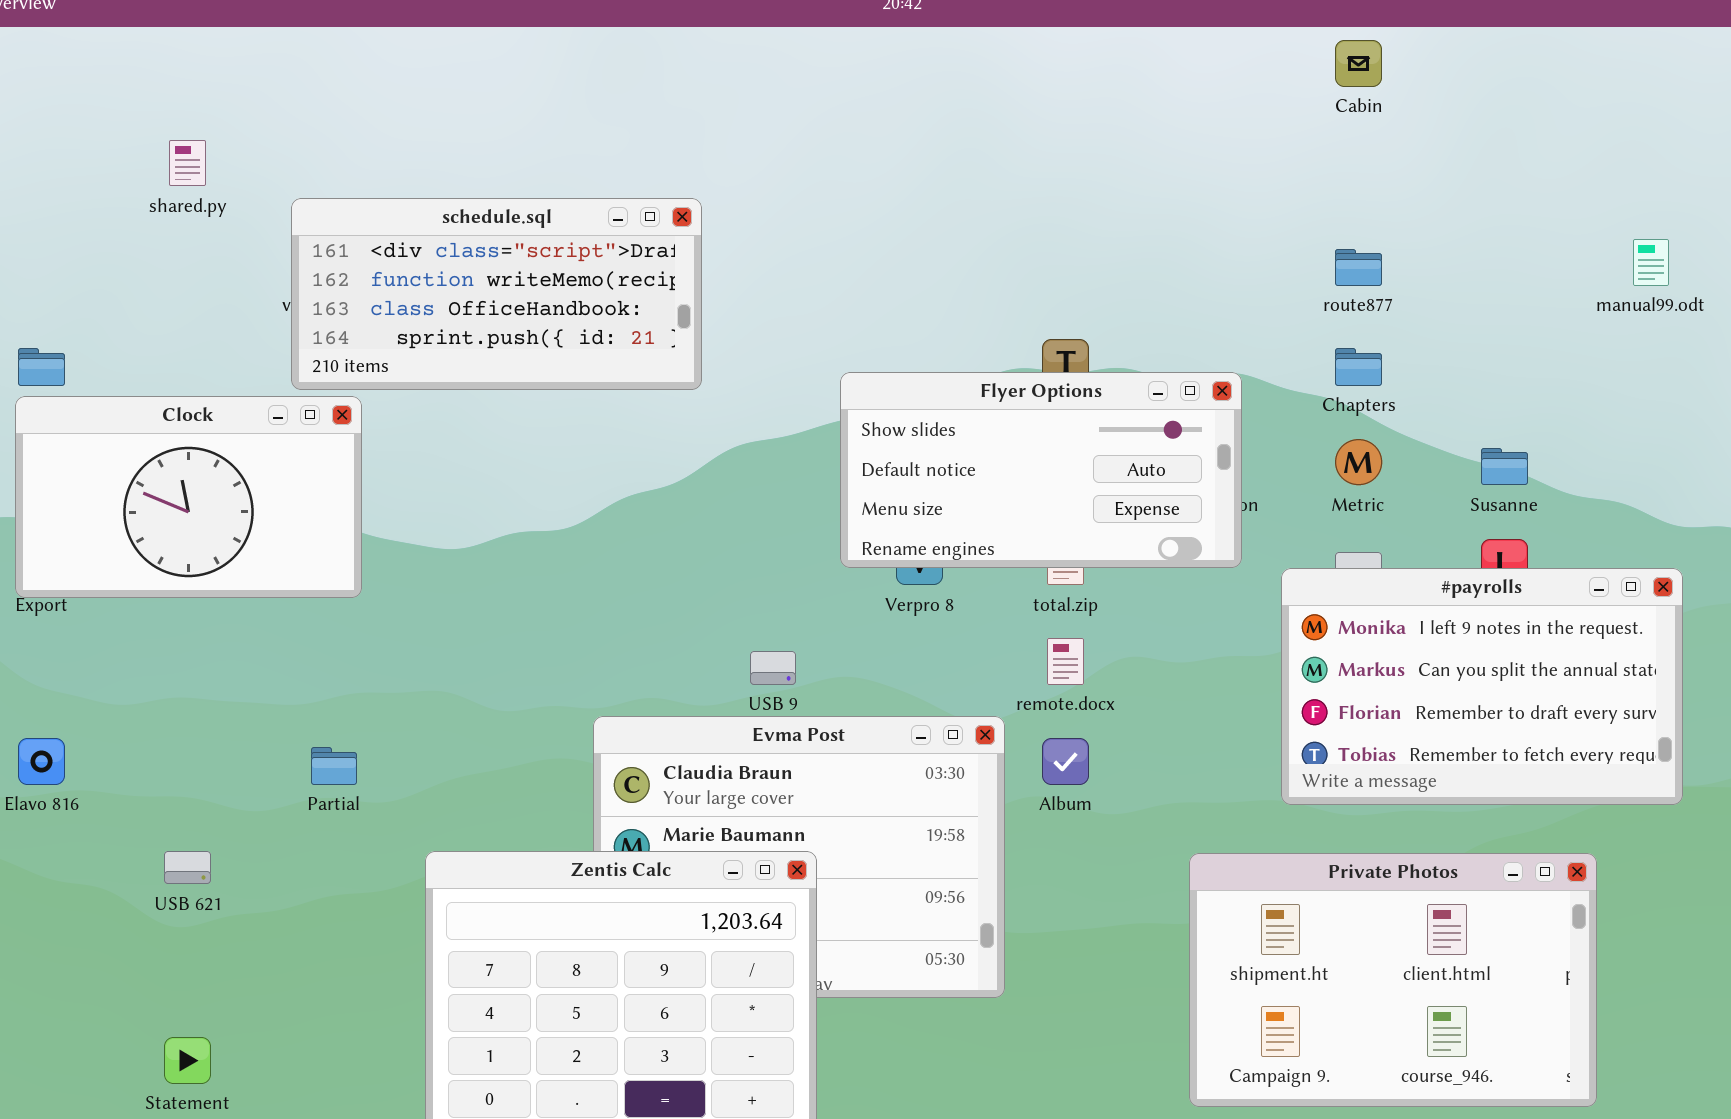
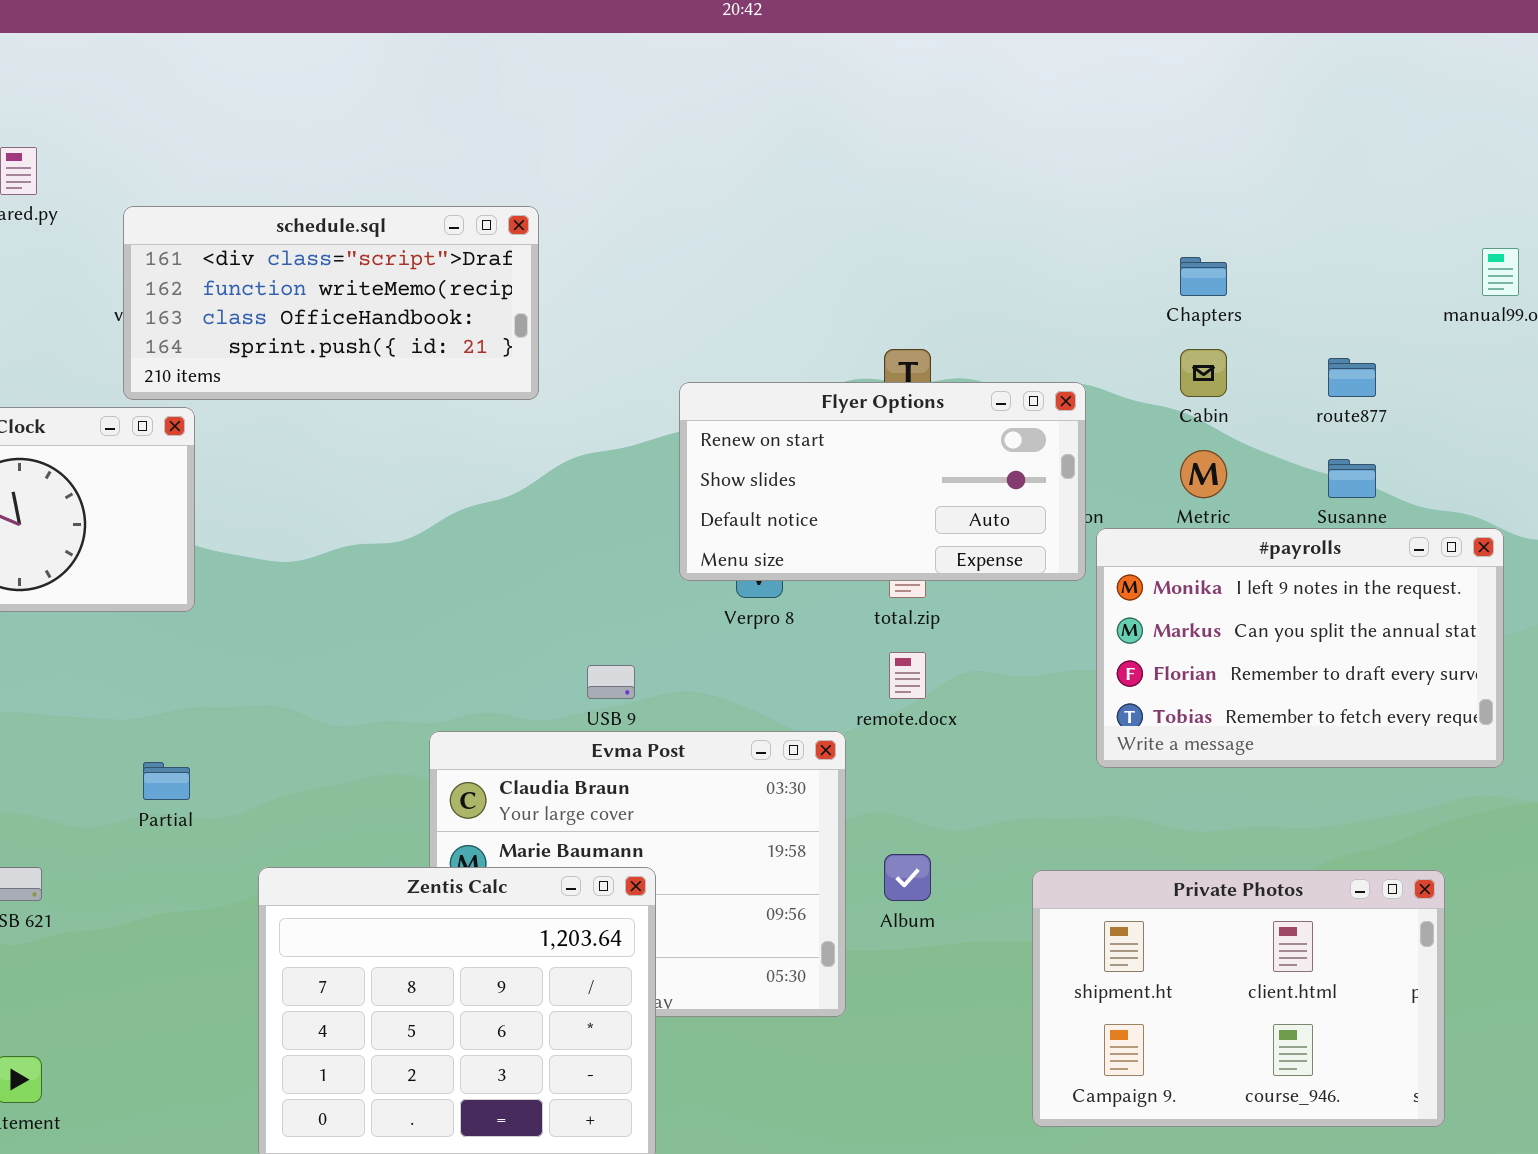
Cabin: [1335,40,1382,87] -> [1180,349,1227,397], moved
route877: [1335,249,1382,286] -> [1328,358,1376,397], moved
Chapters: [1335,348,1382,386] -> [1180,257,1227,296], moved
Flyer Options: [840,372,1242,568] -> [679,382,1086,581], scrolled up 1 row
#payrolls: [1281,568,1683,805] -> [1096,528,1504,768], moved
Album: [1042,738,1089,785] -> [884,854,931,901], moved

